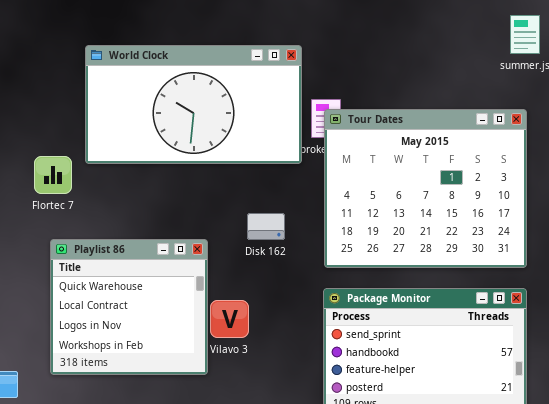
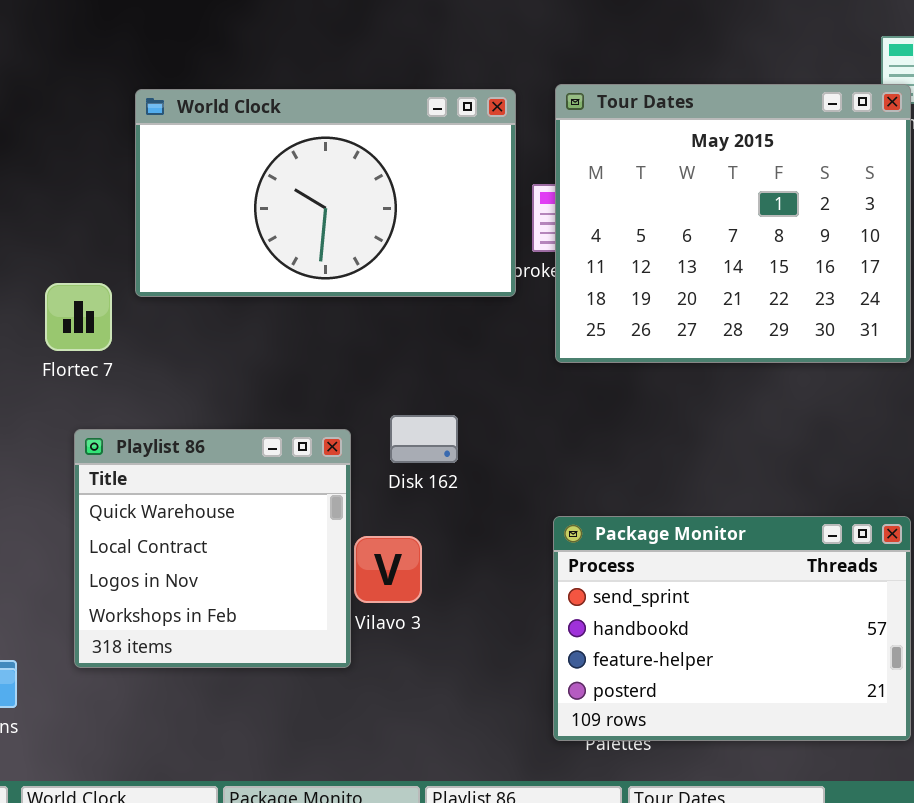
Tour Dates: [324,109,527,268] -> [555,84,911,363], moved
Disk 162: [247,213,285,240] -> [390,415,458,463], moved

